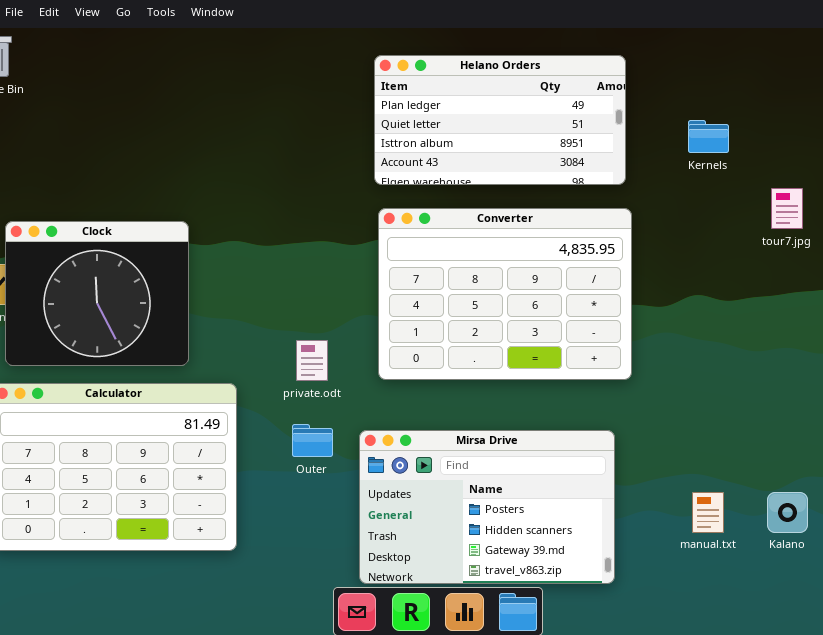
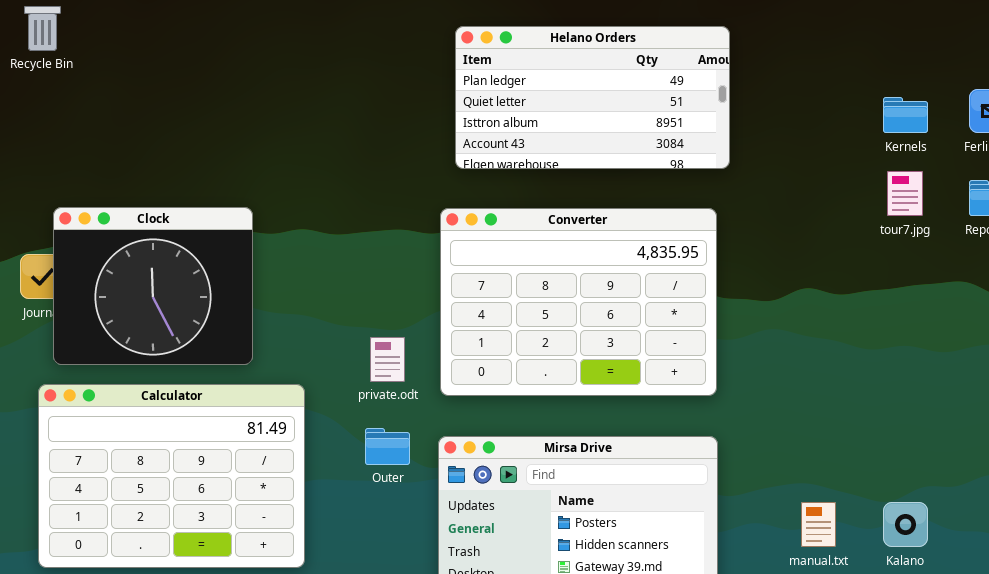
Kernels: [688,120,729,153] -> [883,97,928,133], moved
Converter: [378,208,632,380] -> [440,208,717,396], moved

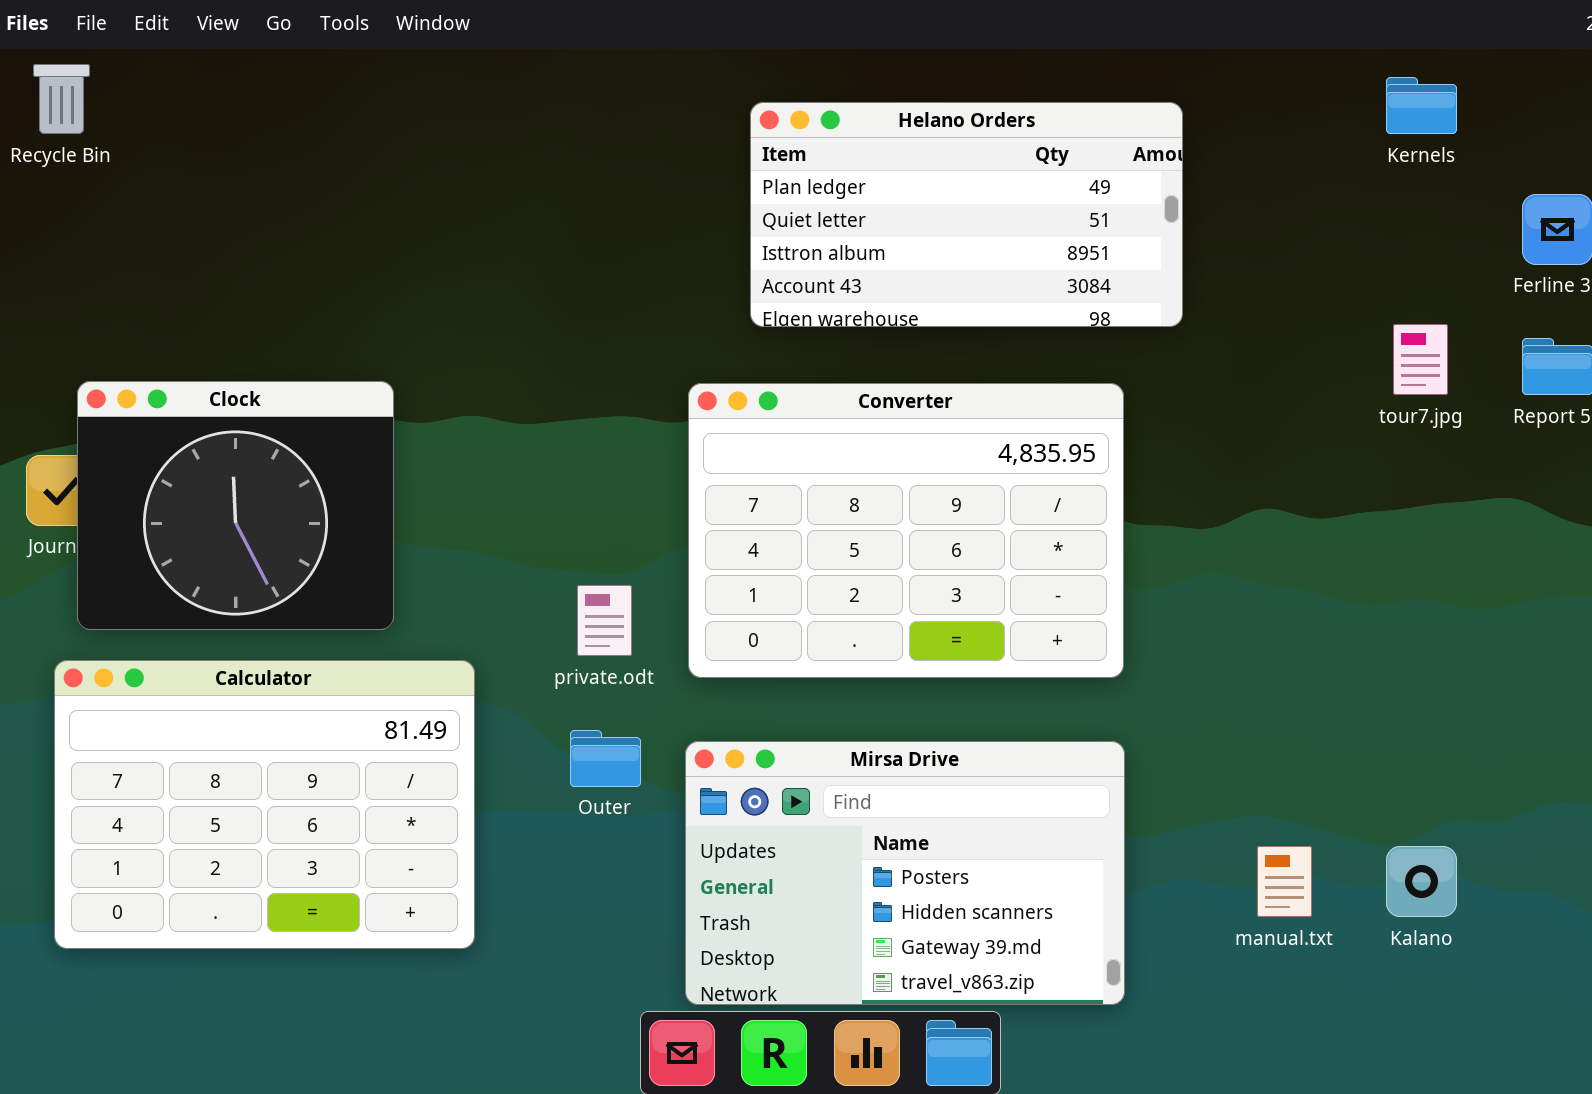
Helano Orders: [455,26,730,169] -> [750,102,1183,327], moved
Kernels: [883,97,928,133] -> [1386,77,1457,134], moved

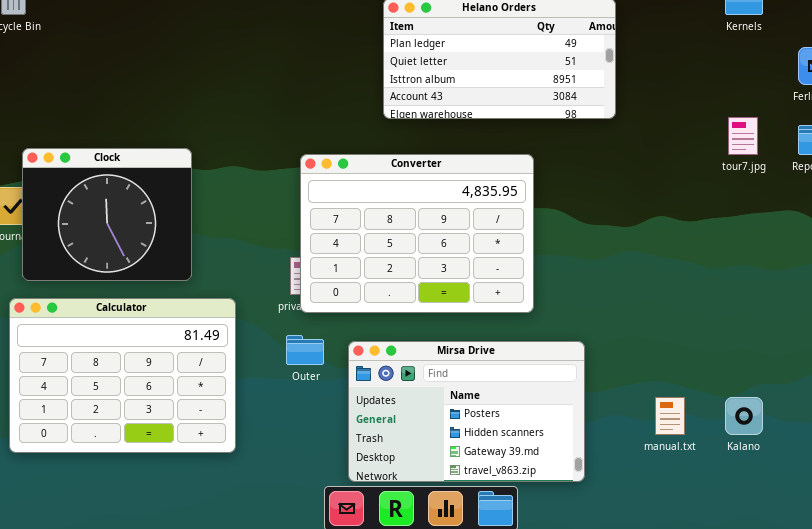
Converter: [688,383,1124,678] -> [300,154,534,313], moved

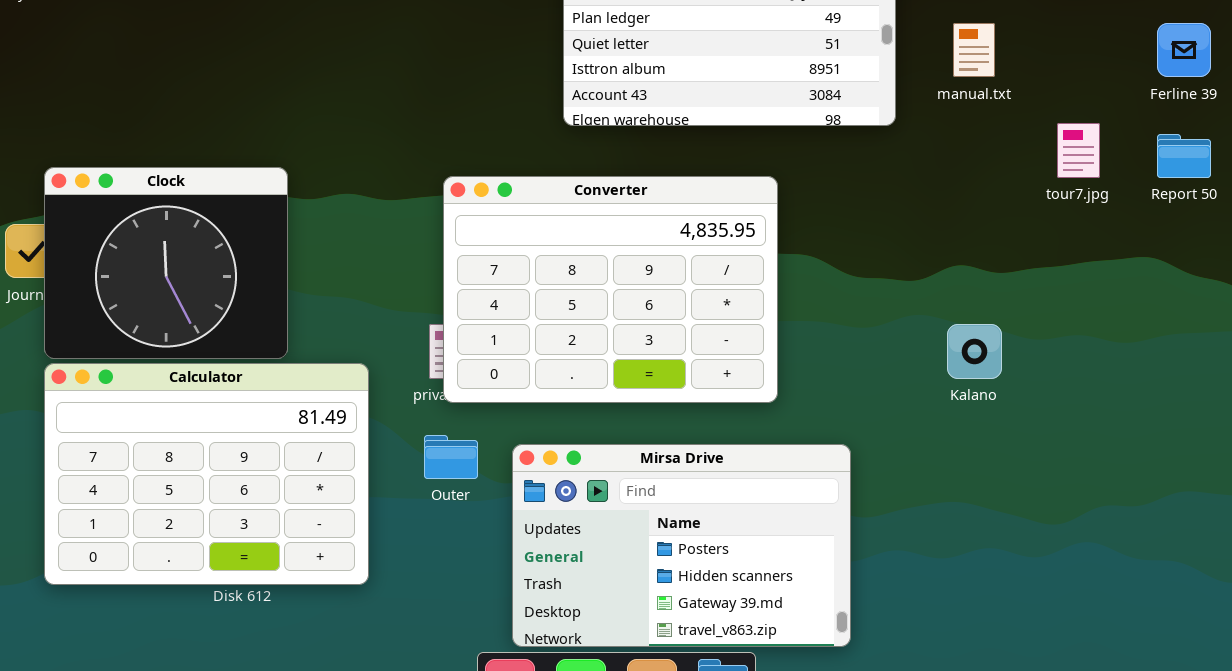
Calculator: [9,298,236,453] -> [44,363,369,585], moved
manual.txt: [655,397,685,435] -> [953,23,995,77], moved
Kalano: [725,397,763,435] -> [947,324,1002,379], moved

